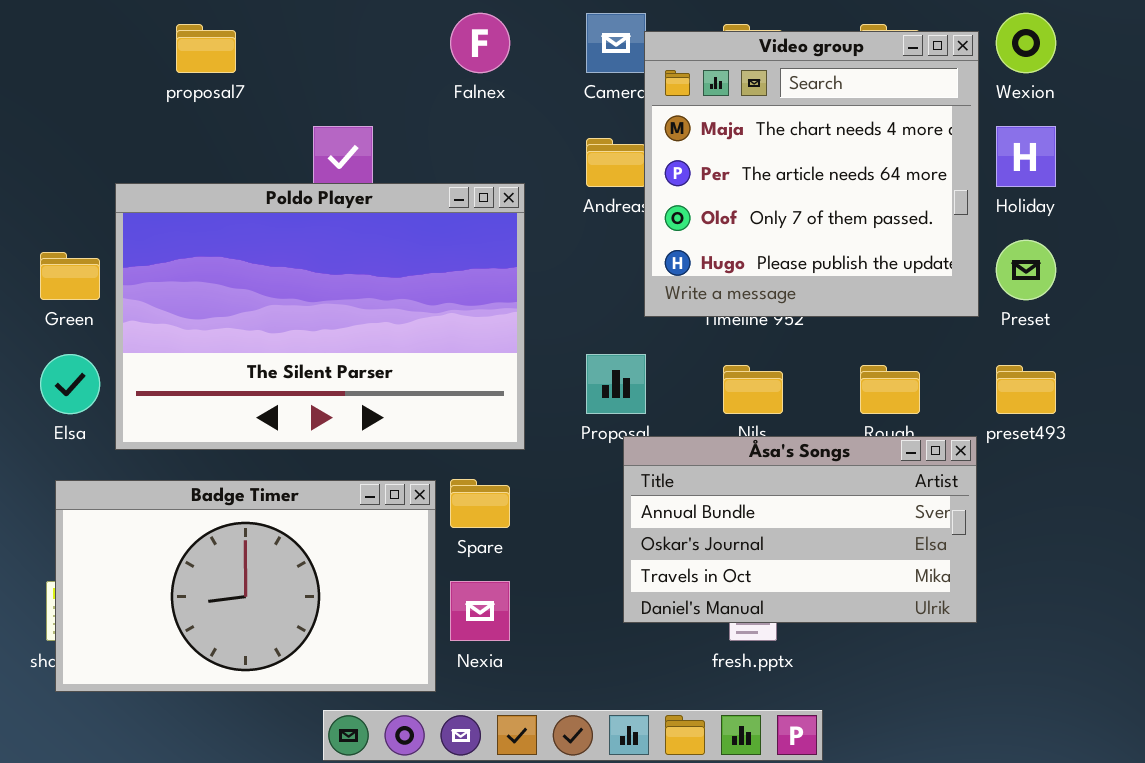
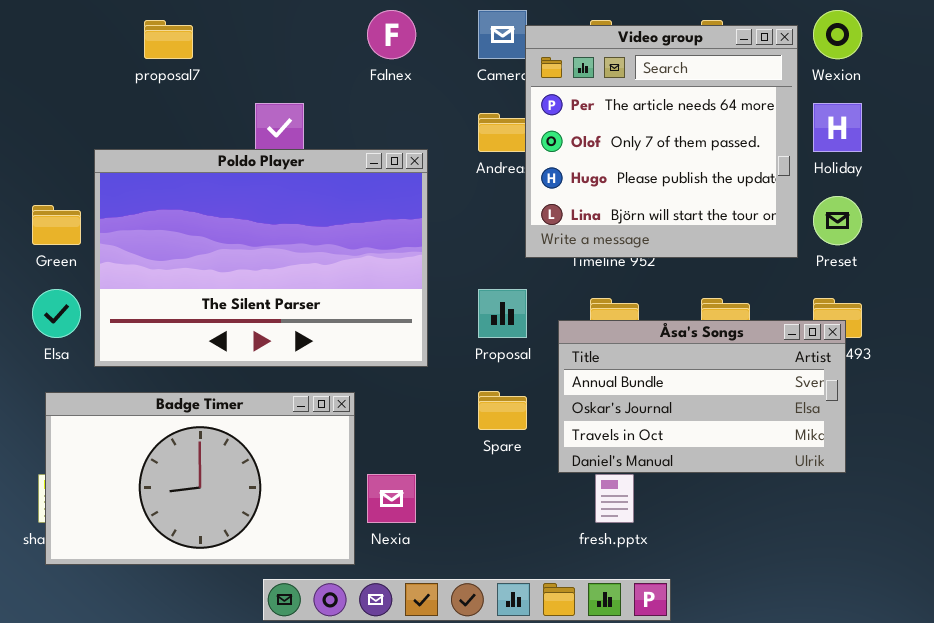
Video group: [644,31,979,317] -> [525,25,798,258], scrolled down 1 row
Åsa's Songs: [623,436,977,623] -> [558,320,846,473], moved
Spare: [450,479,510,528] -> [478,391,527,430], moved

